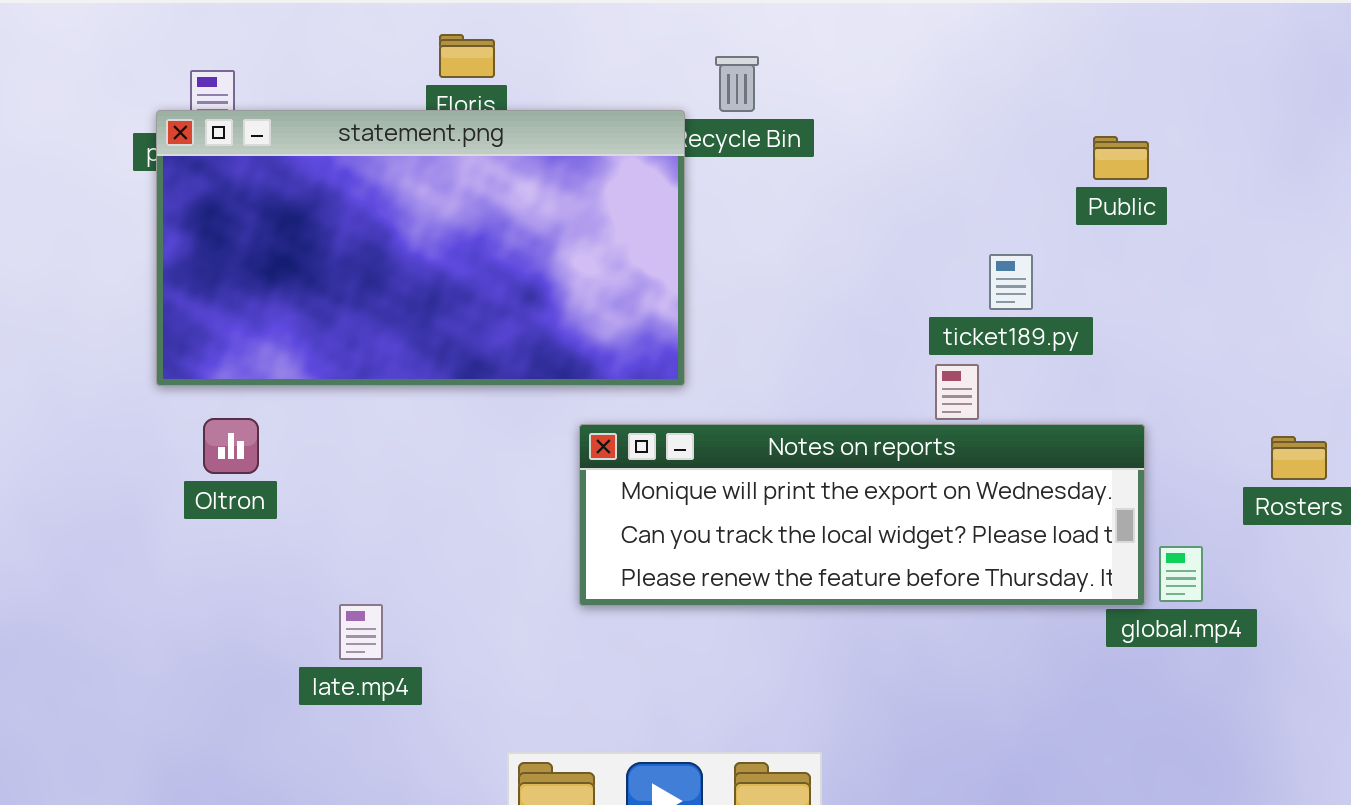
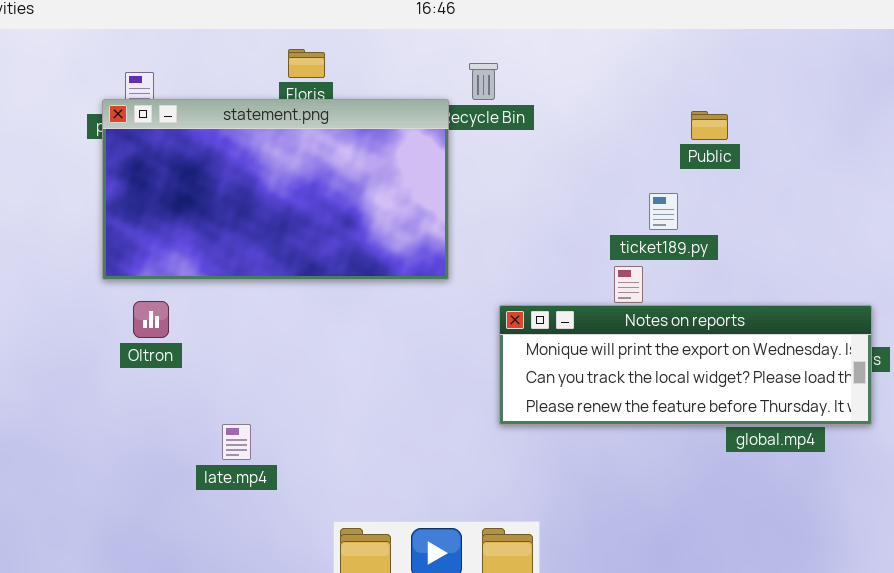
Public: [1093,136,1149,180] -> [691,111,728,140], moved
Notes on reports: [579,424,1145,606] -> [499,305,872,425], moved

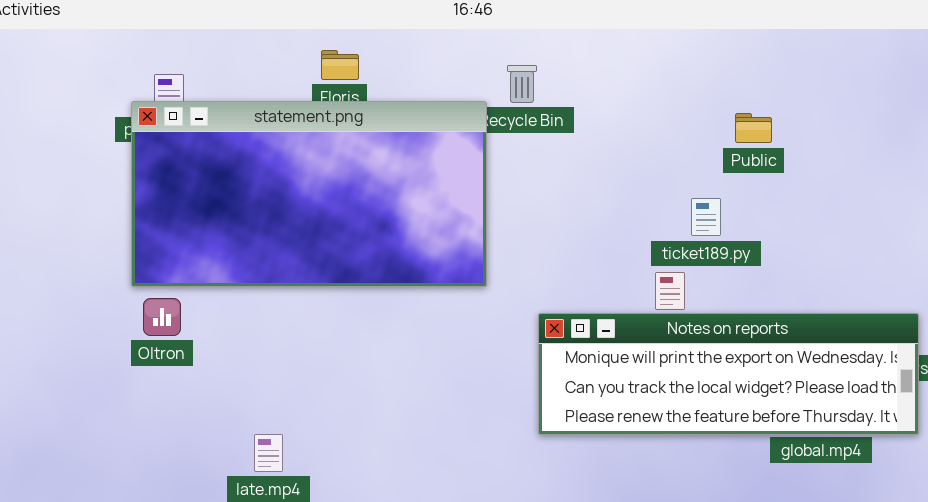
Oltron: [133,301,169,338] -> [143,298,181,336], moved

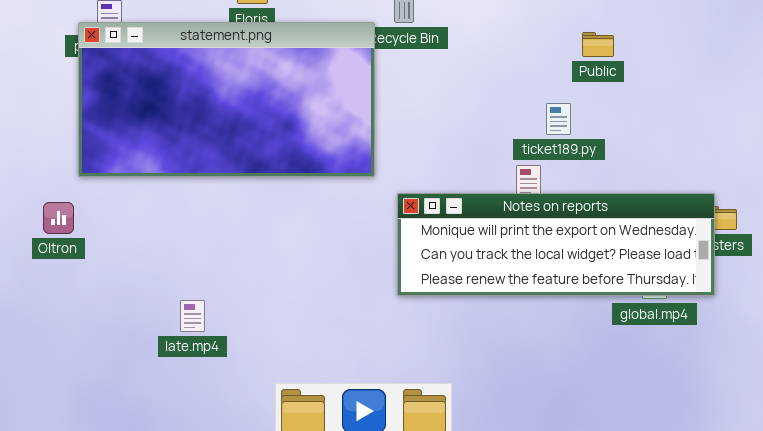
Oltron: [143,298,181,336] -> [43,202,74,234], moved
Notes on reports: [538,313,919,435] -> [397,193,715,296], moved

